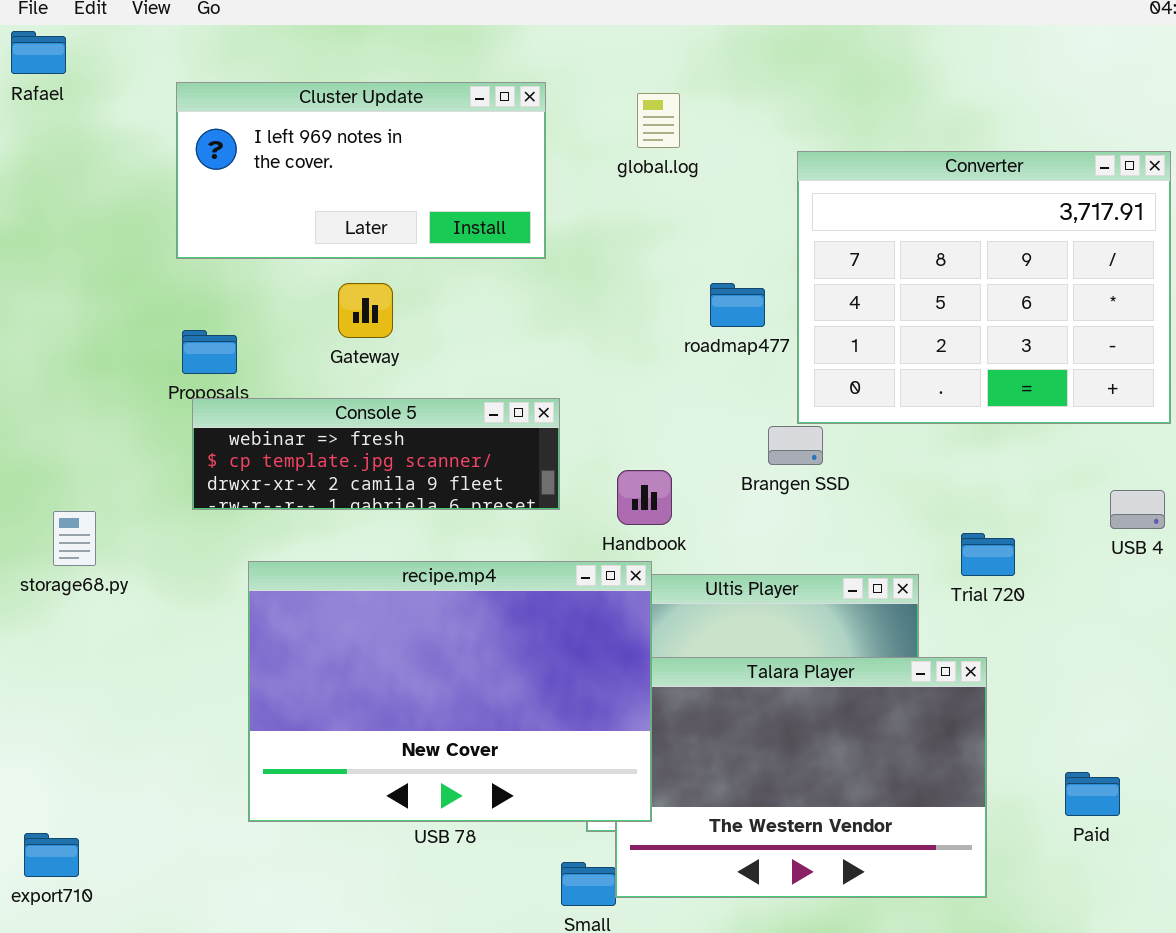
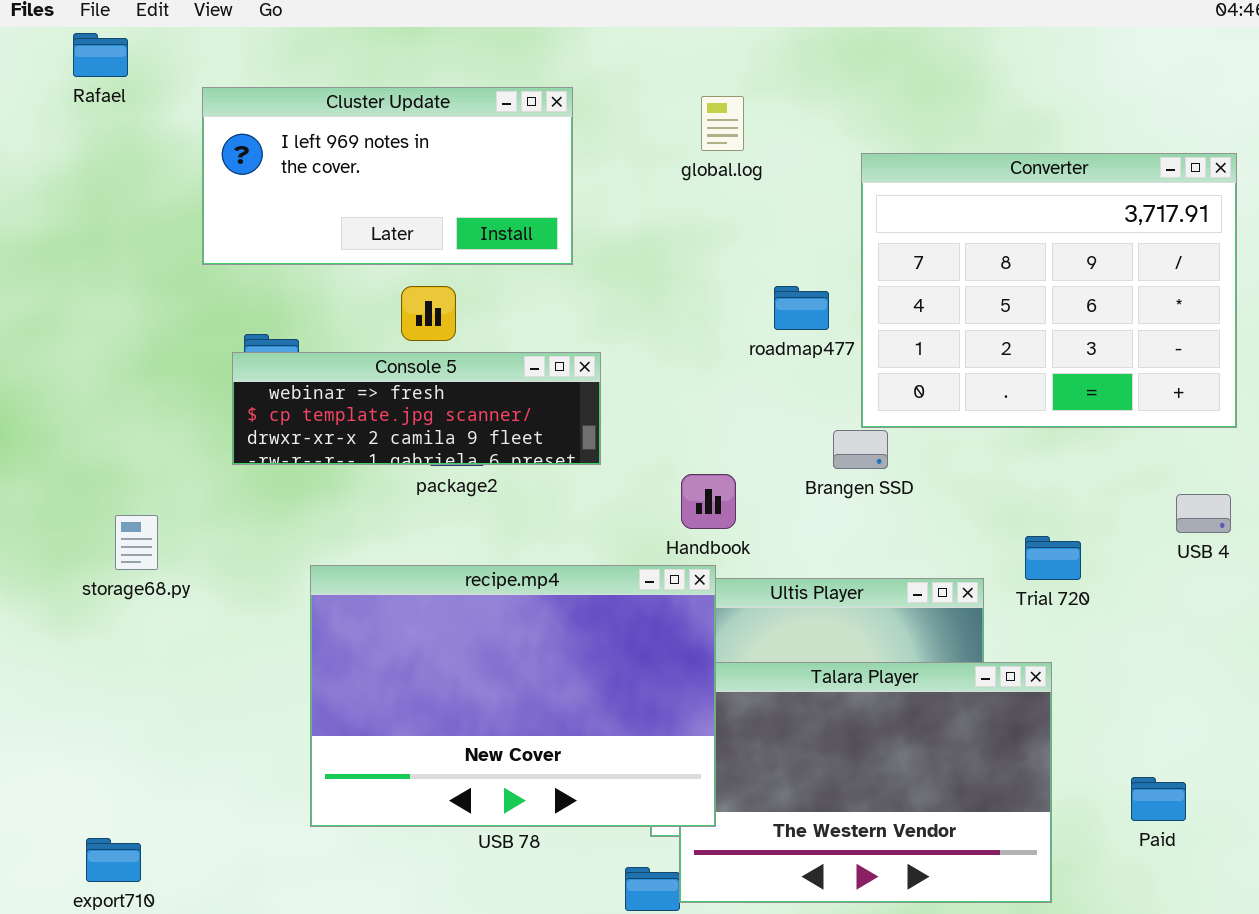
Cluster Update: [176,82,546,259] -> [202,87,573,265], moved
Console 5: [192,398,560,510] -> [232,352,601,465], moved

